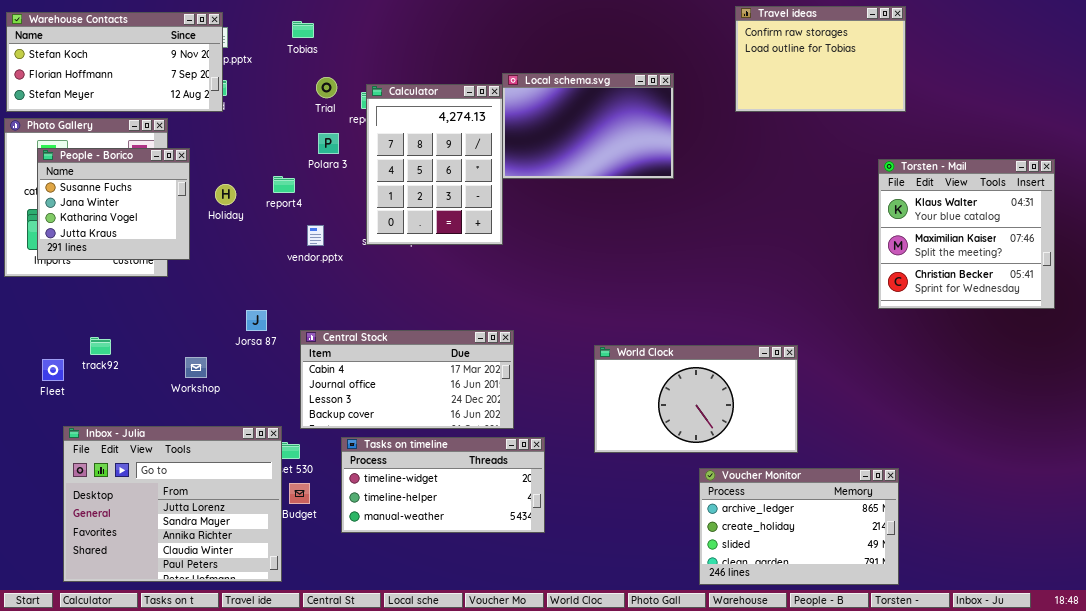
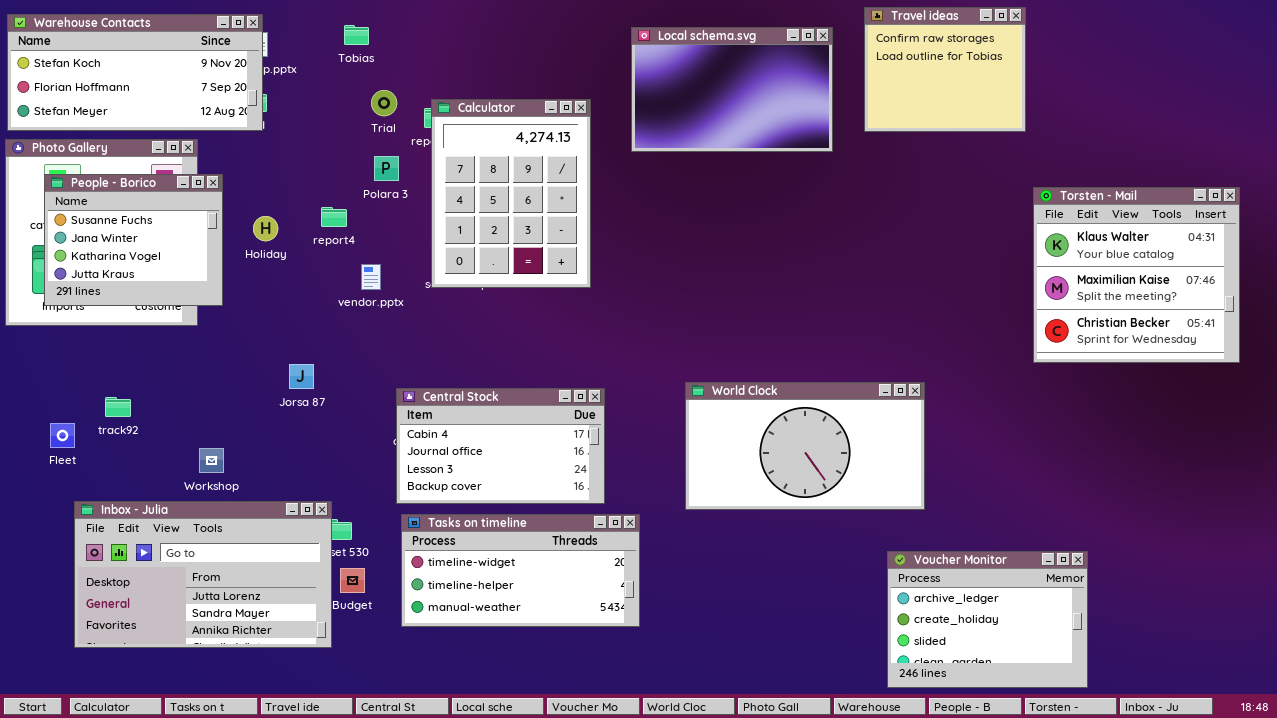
Travel ideas: [735,6,906,112] -> [864,7,1026,132], resized
Local schema.svg: [502,73,674,179] -> [631,27,833,152], moved
Central Stock: [300,330,514,429] -> [396,388,605,504], resized
World Clock: [594,345,798,453] -> [685,382,925,510], moved
Workshop: [185,357,207,378] -> [199,448,224,473], moved
Inbox - Julia: [63,426,282,582] -> [74,501,332,648], resized
Voucher Monitor: [699,468,899,585] -> [887,551,1088,688], moved, resized

